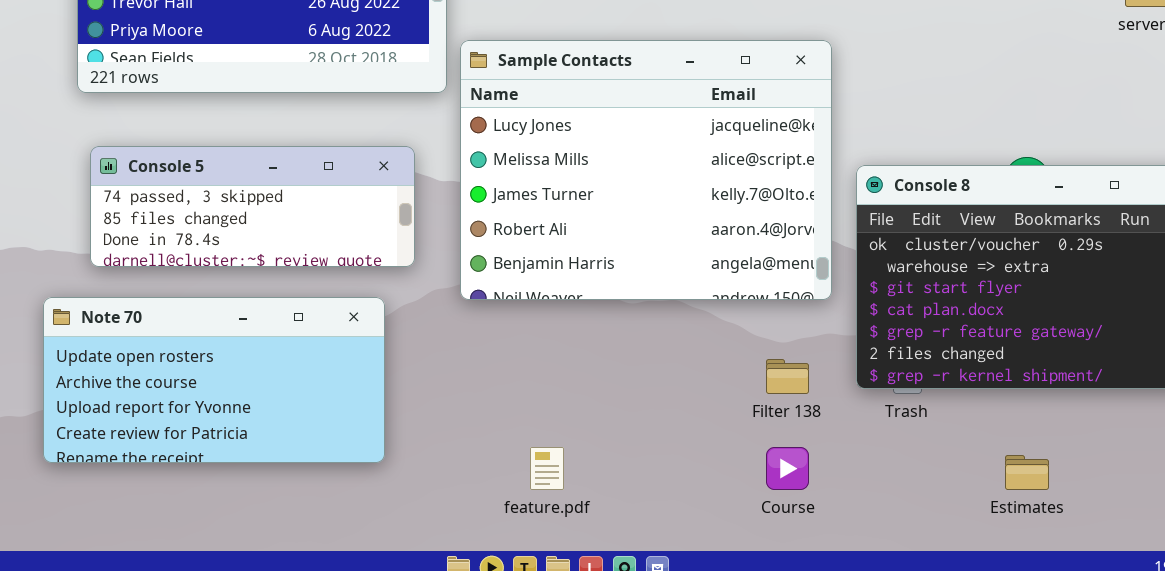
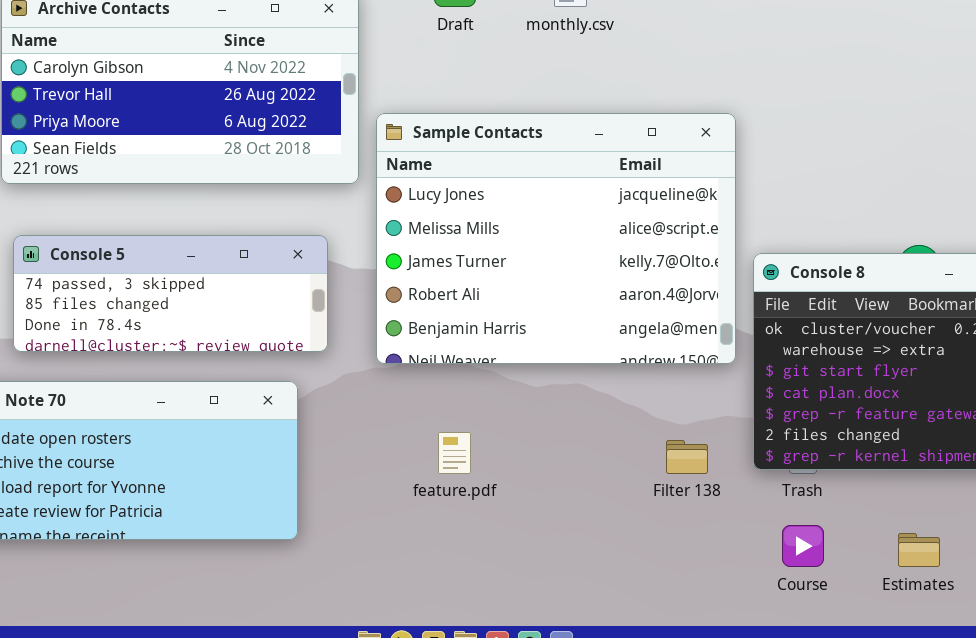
Sample Contacts: [460,40,832,300] -> [376,113,736,364], moved
feature.pdf: [530,447,564,490] -> [438,432,471,474], moved
Course: [766,447,809,490] -> [782,525,824,567], moved

